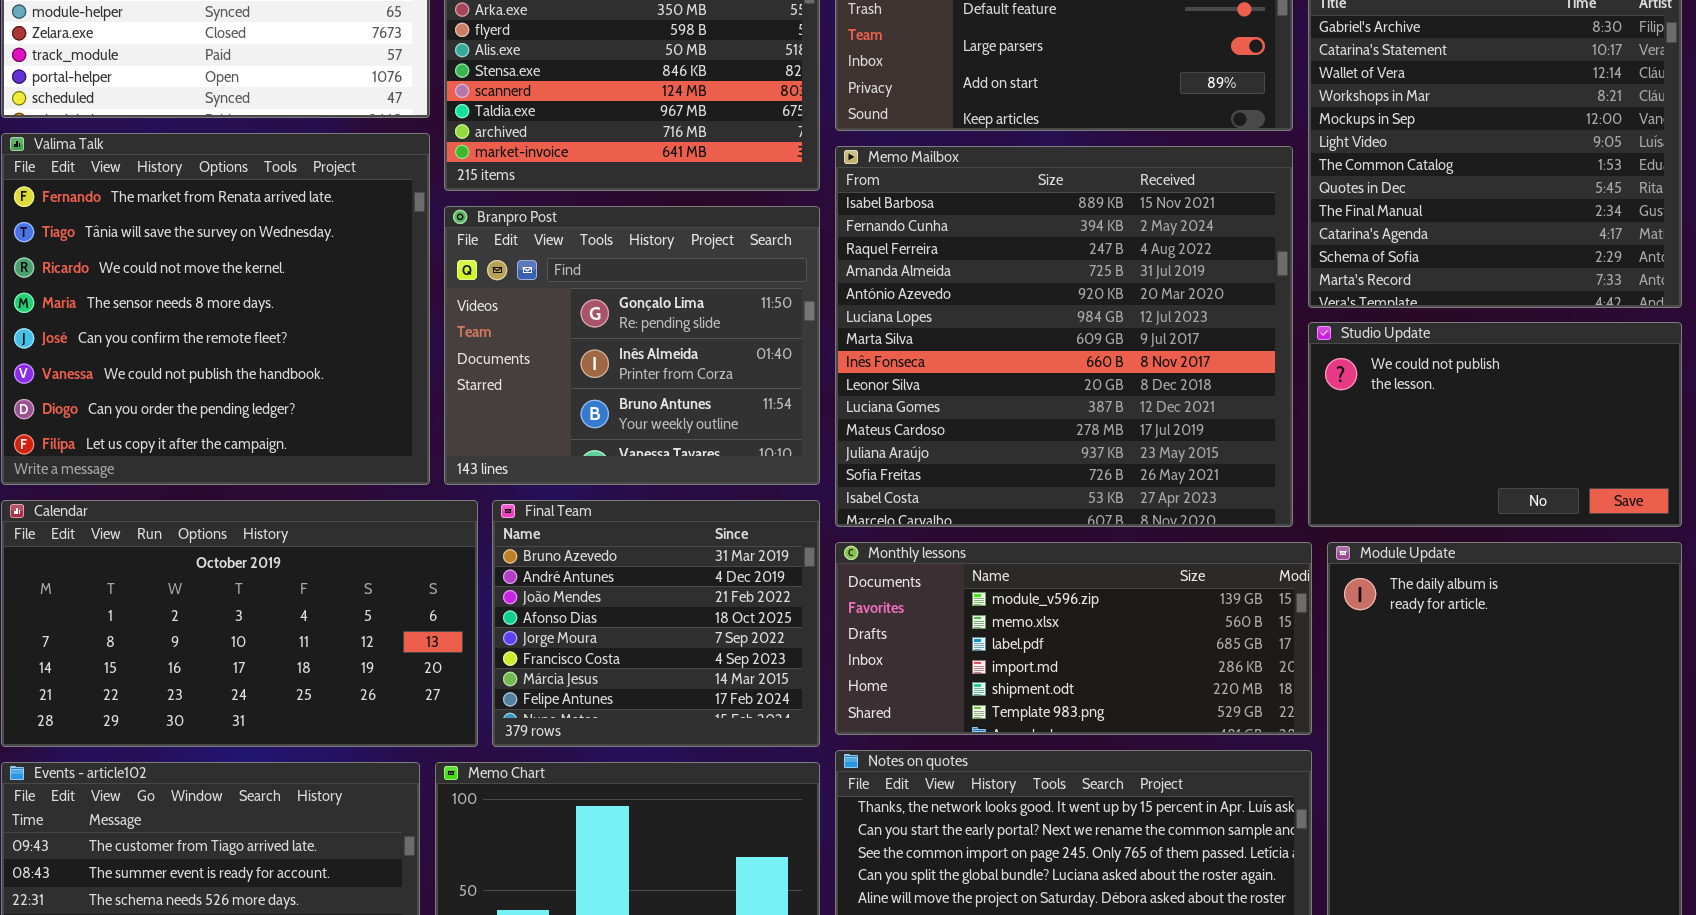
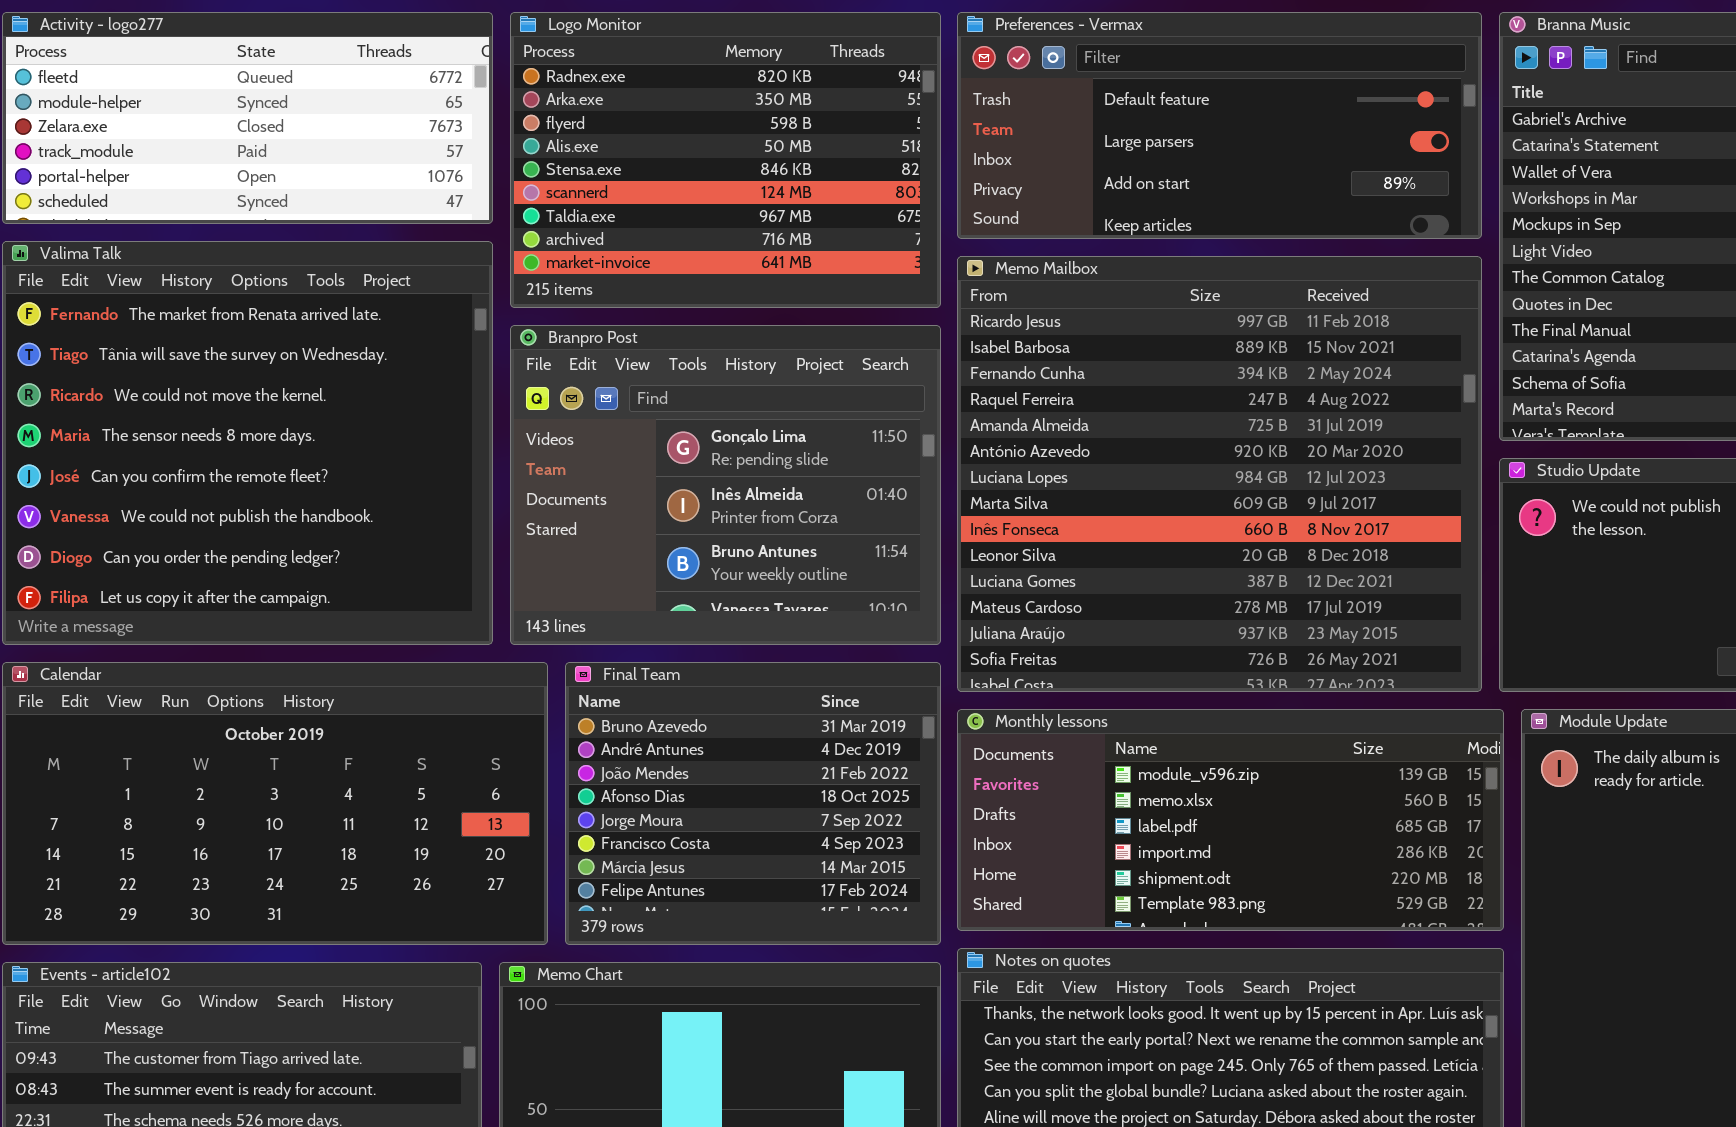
Memo Mailbox: [835,146,1293,527] -> [957,256,1482,692], scrolled up 1 row

